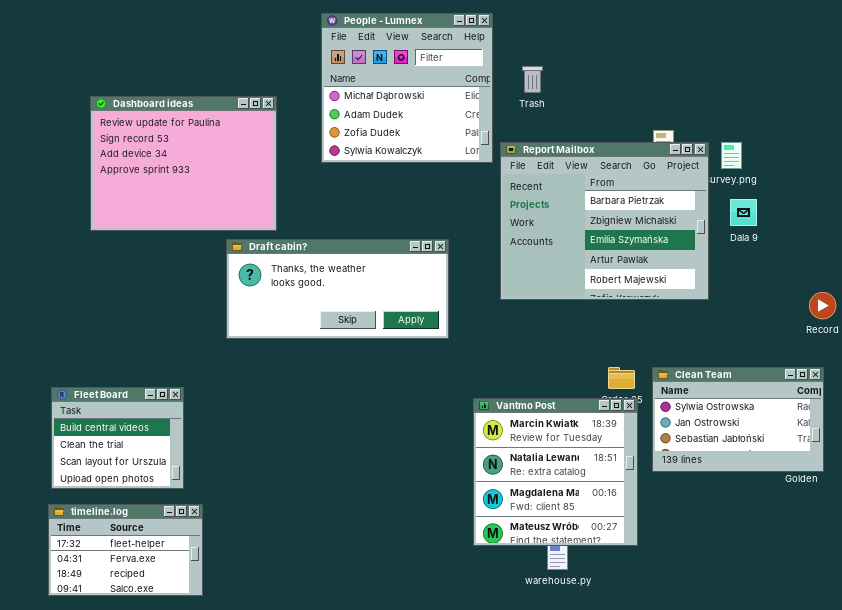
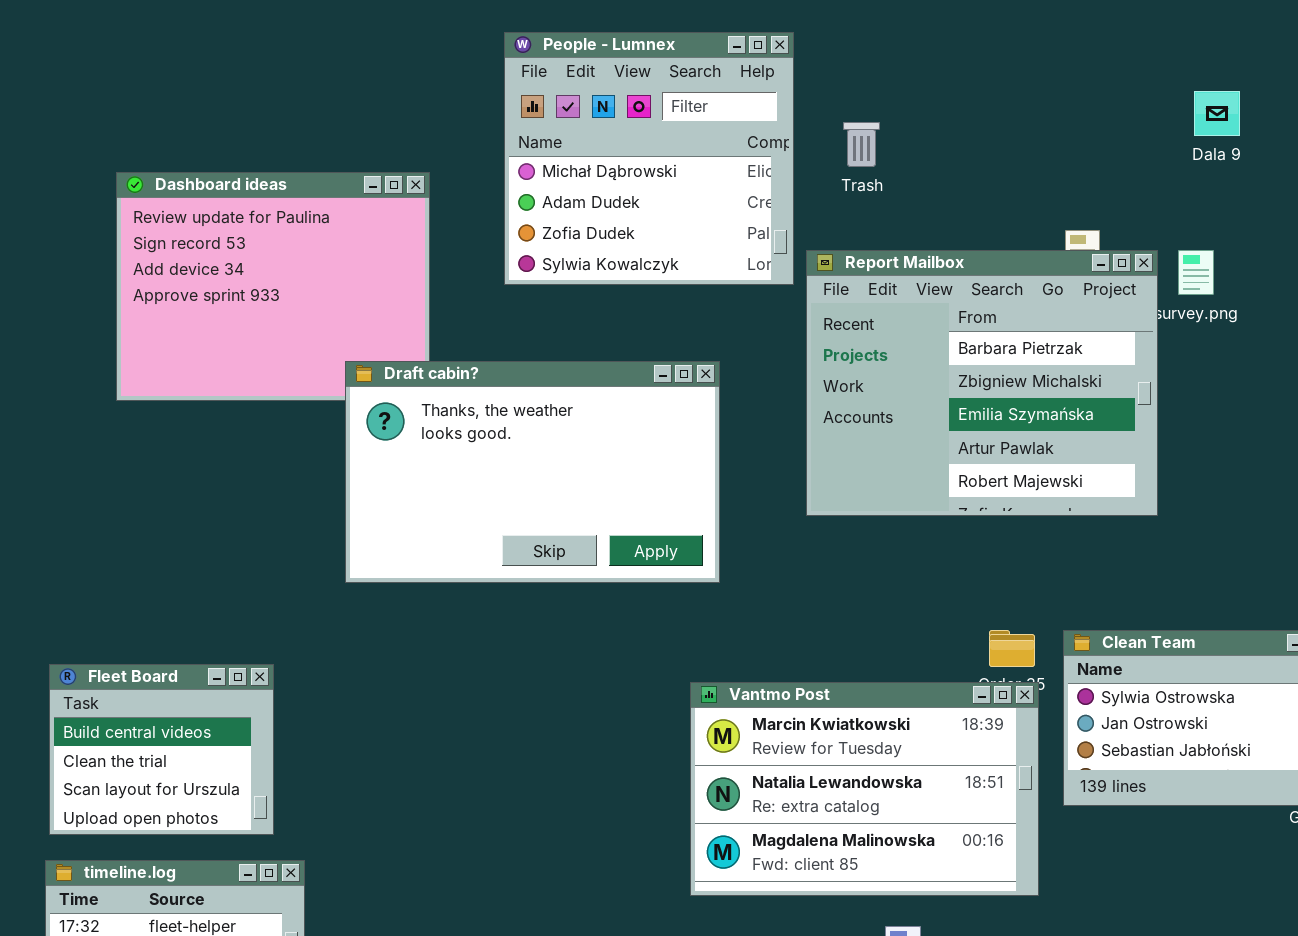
Dala 9: [730,199,757,226] -> [1194,91,1240,136], moved
Draft cabin?: [226,239,449,339] -> [345,361,720,583], resized
Vantmo Post: [473,398,638,546] -> [690,682,1039,896], resized

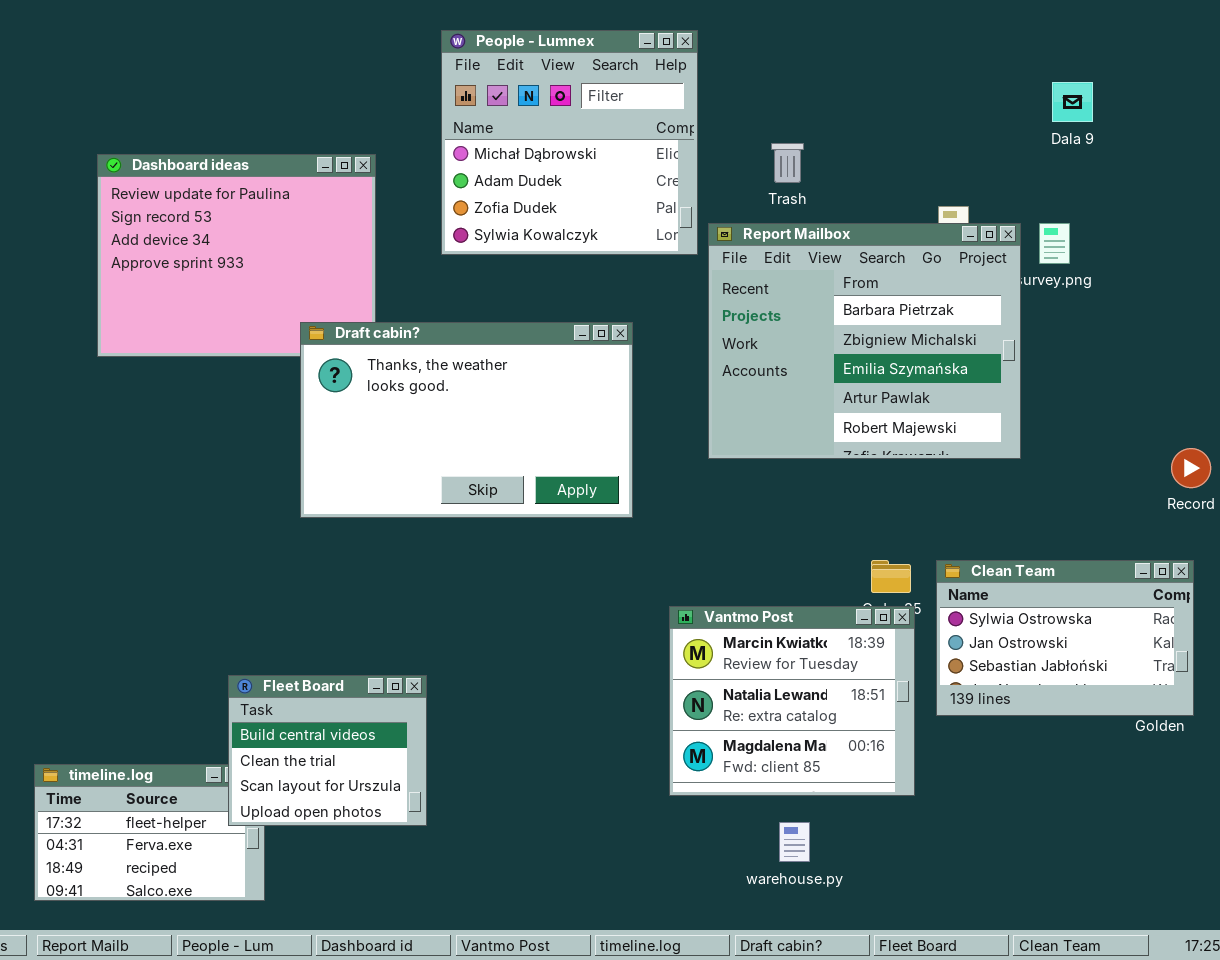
Trash: [843,122,880,167] -> [771,143,804,183], moved
Fleet Board: [49,664,274,835] -> [228,675,427,826], moved
Vantmo Post: [690,682,1039,896] -> [669,606,915,796], resized

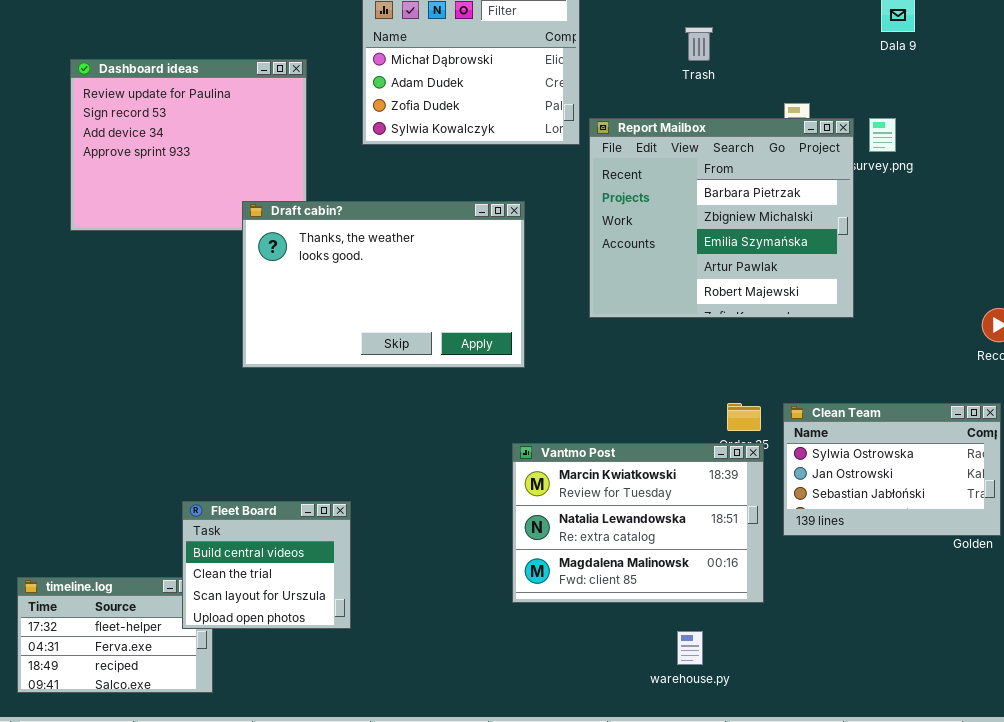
Trash: [771,143,804,183] -> [685,27,713,61], moved
Vantmo Post: [669,606,915,796] -> [512,443,764,603], resized
warehouse.py: [779,822,810,862] -> [677,631,703,665], moved

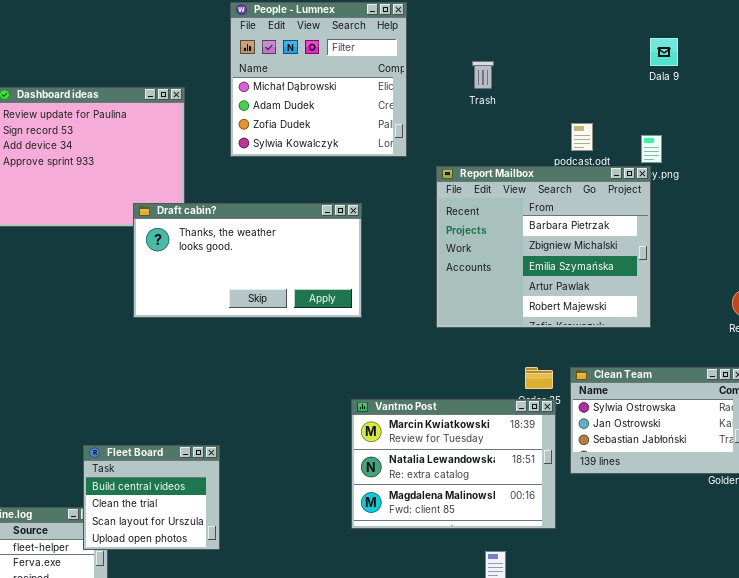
Trash: [685,27,713,61] -> [472,61,494,89], moved
Report Mailbox: [589,118,854,318] -> [436,166,651,328], moved
Draft cabin?: [242,201,525,368] -> [133,203,362,318], resized

